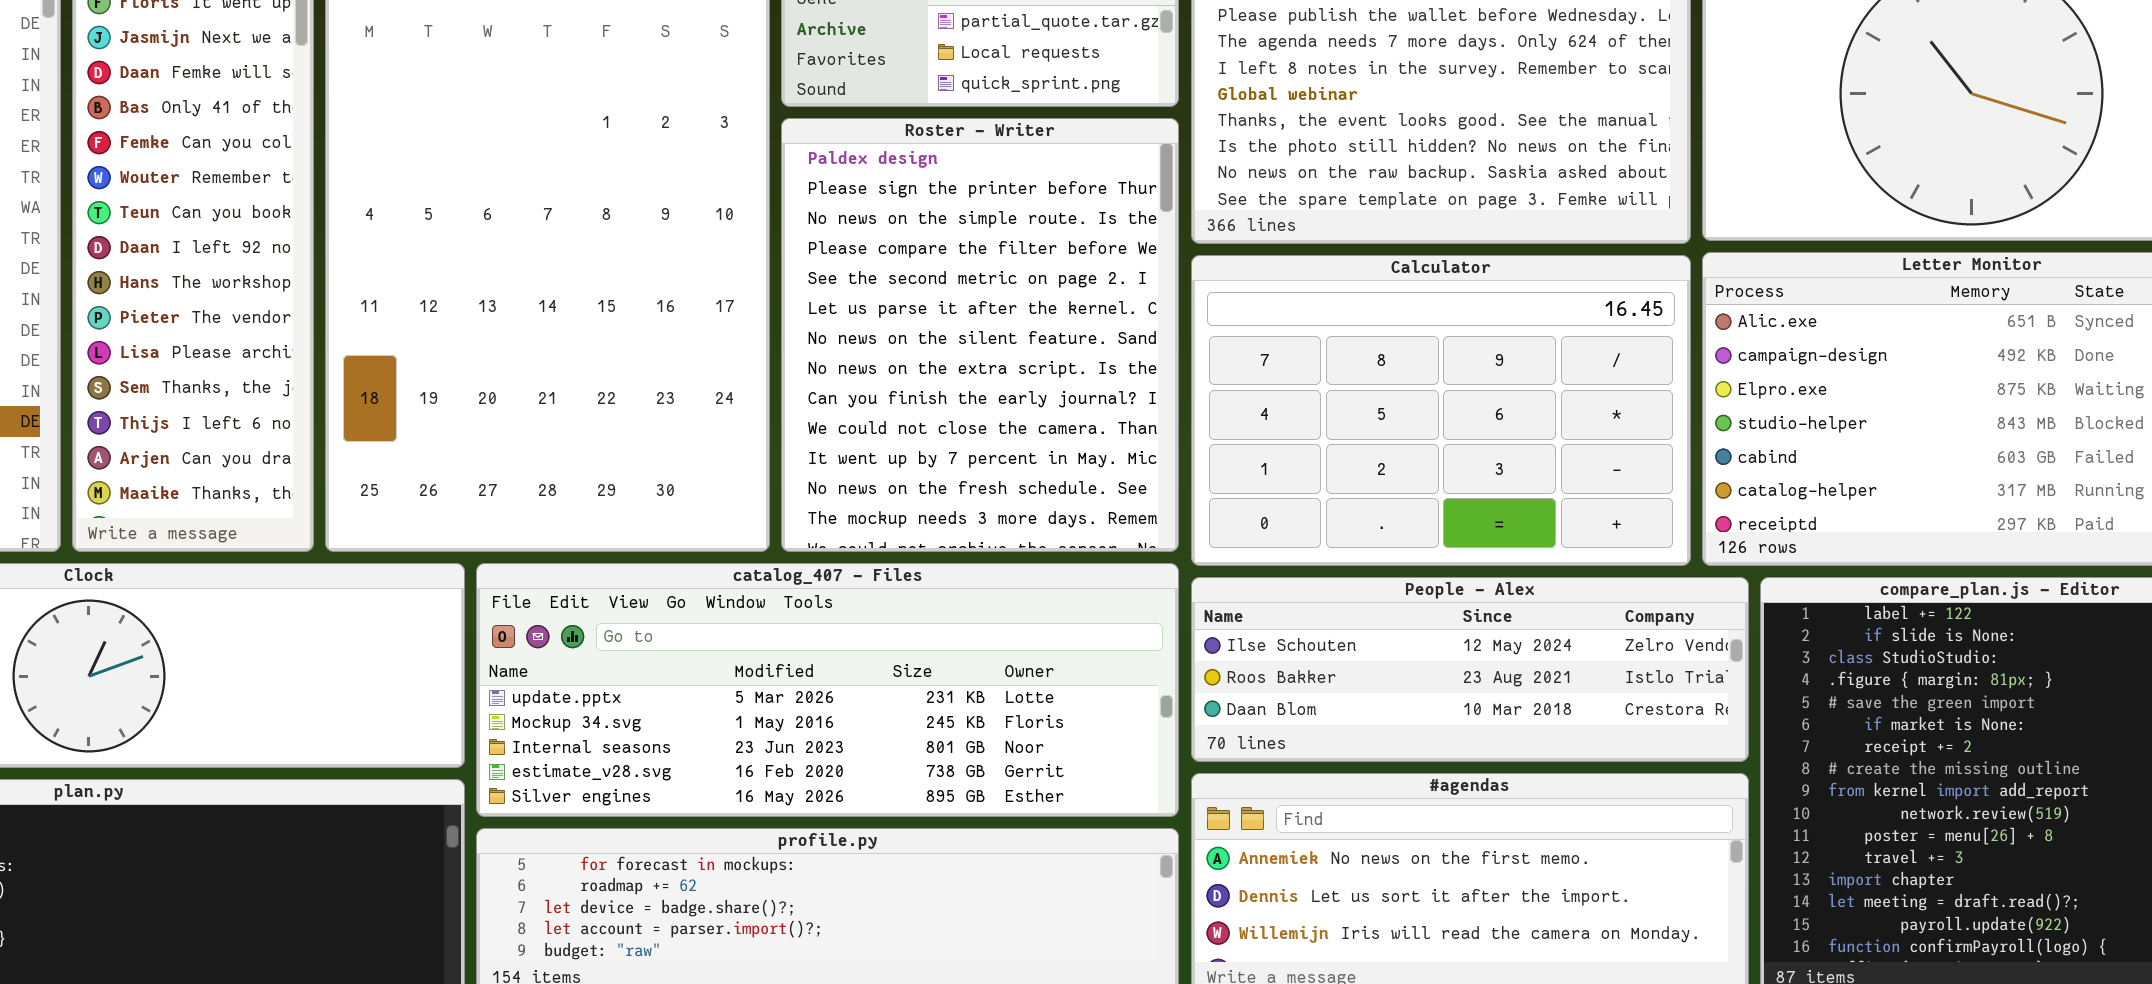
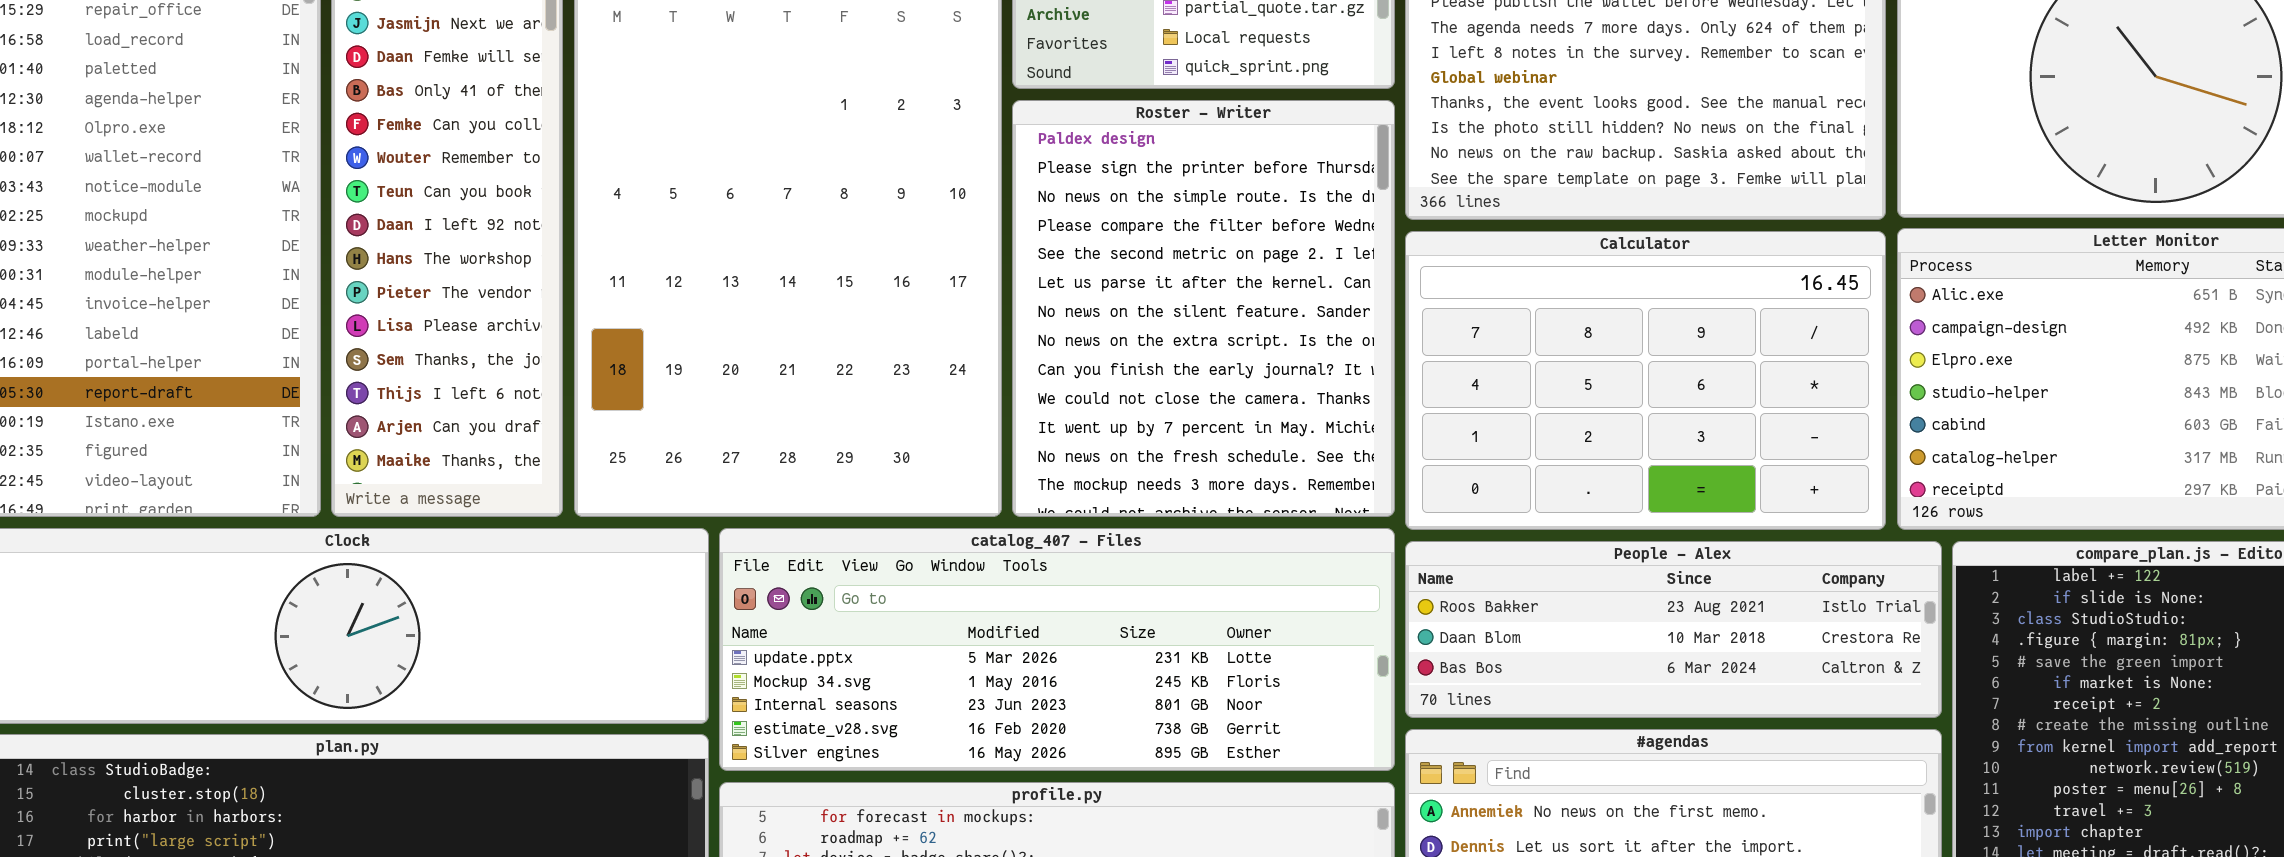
People - Alex: [1191,577,1749,762] -> [1405,541,1942,718], scrolled down 1 row

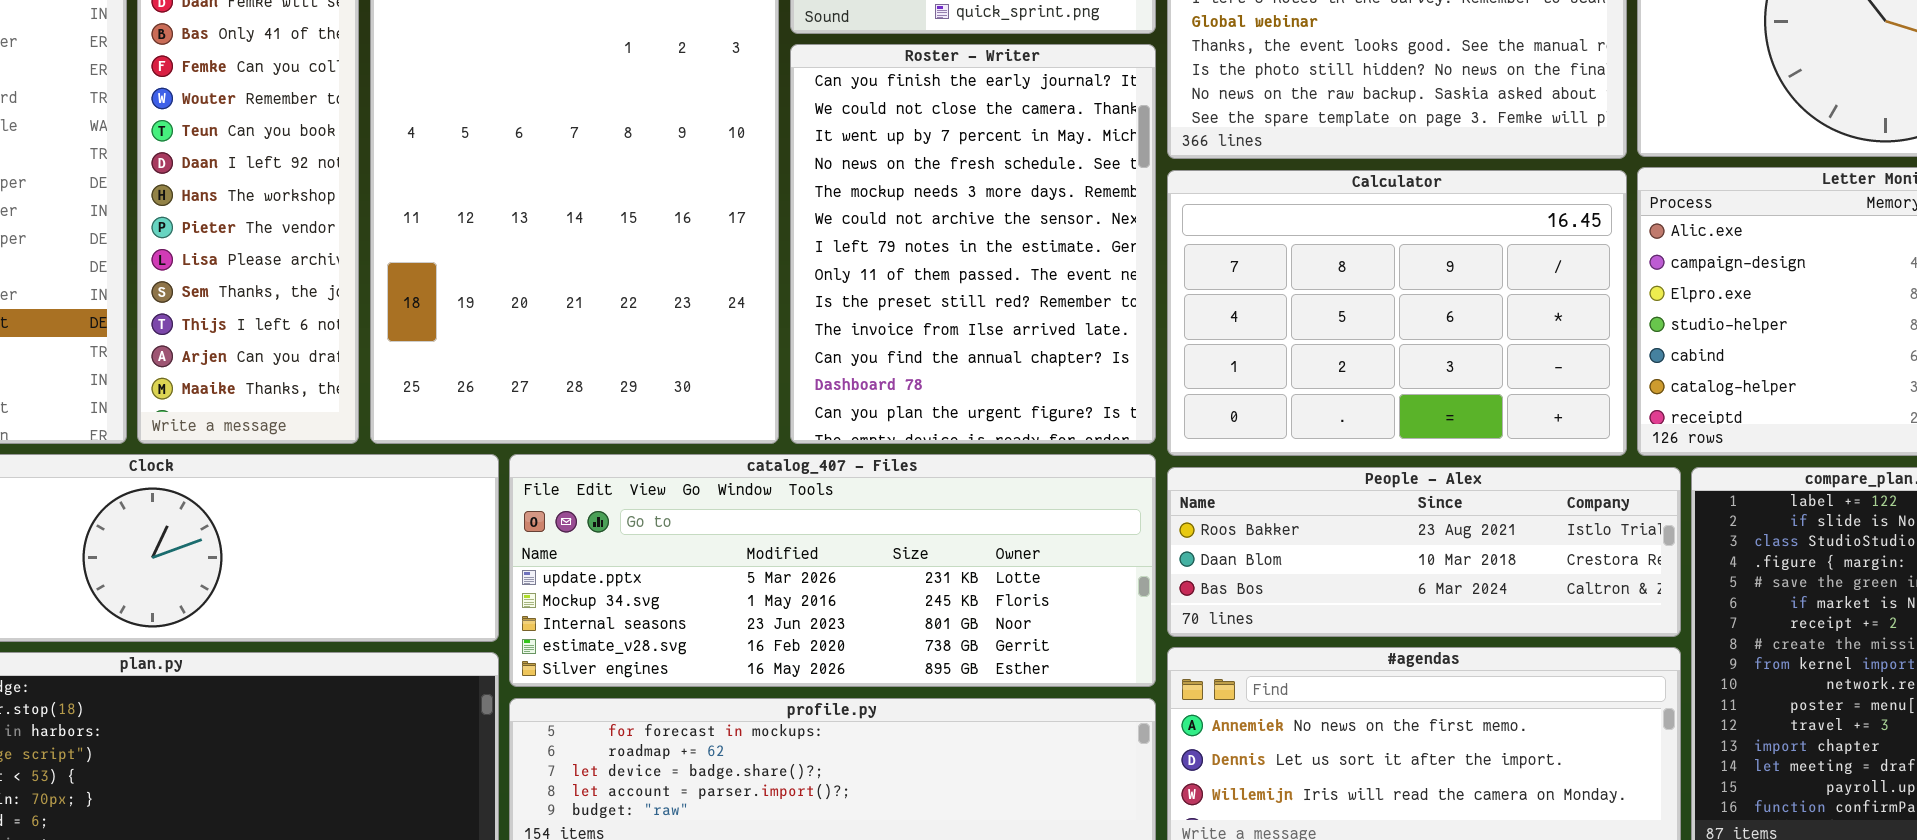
Roster - Writer: [1012,100,1395,517] -> [790,44,1156,444], scrolled down 8 rows

